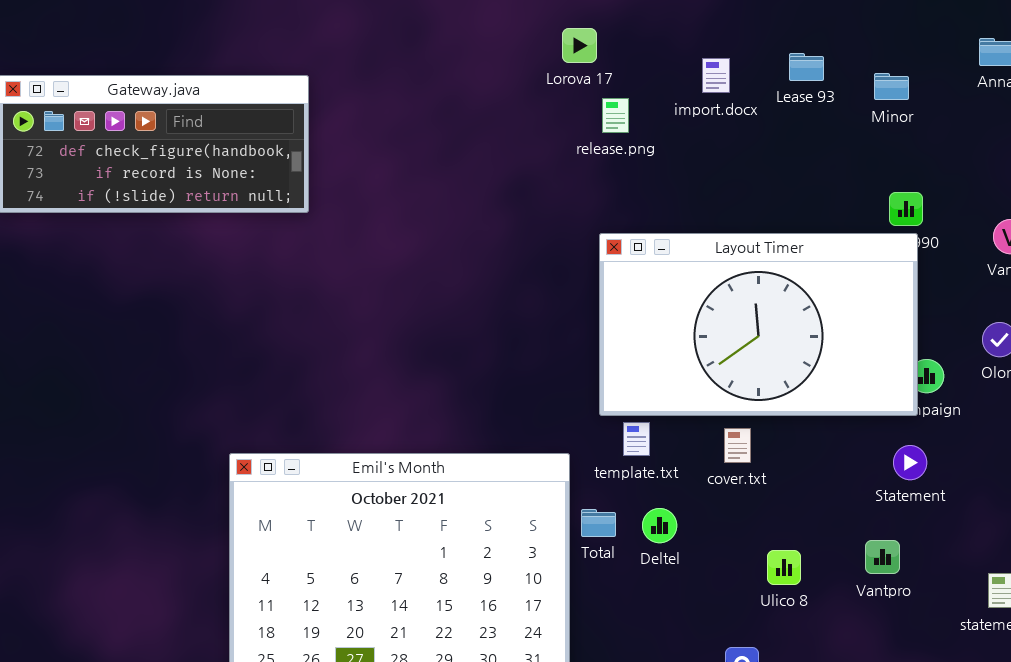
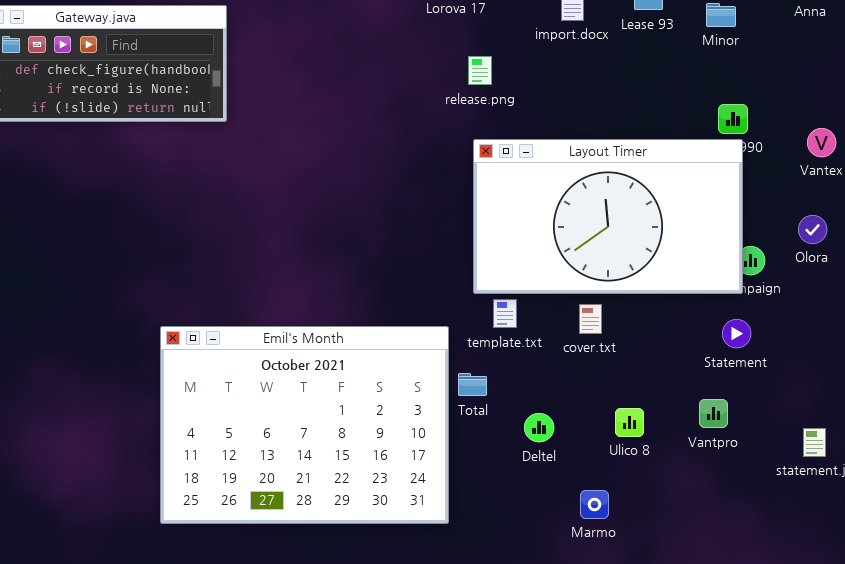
release.png: [602,98,629,133] -> [468,56,492,85], moved
Deltel: [642,508,677,543] -> [524,413,554,442], moved

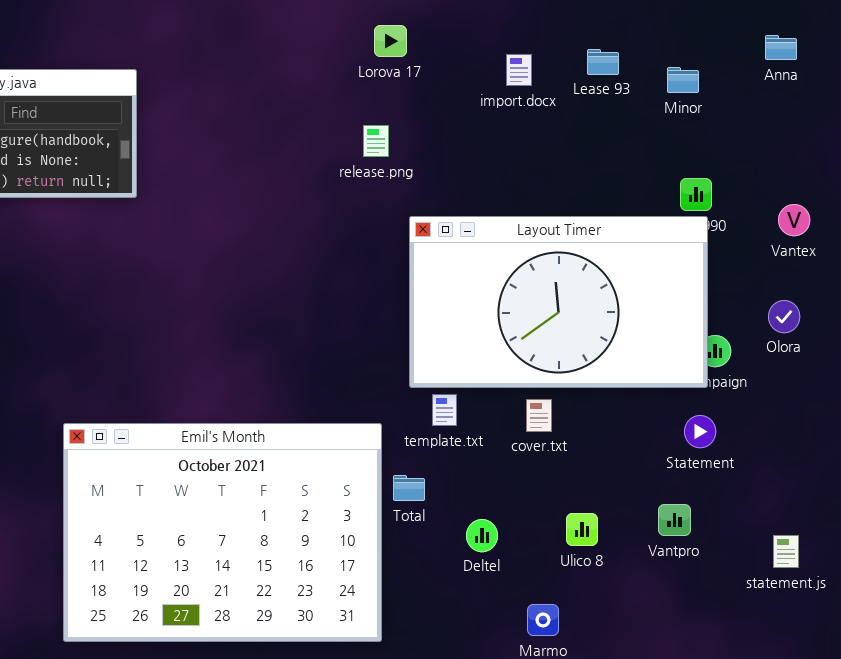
release.png: [468,56,492,85] -> [363,125,389,157], moved

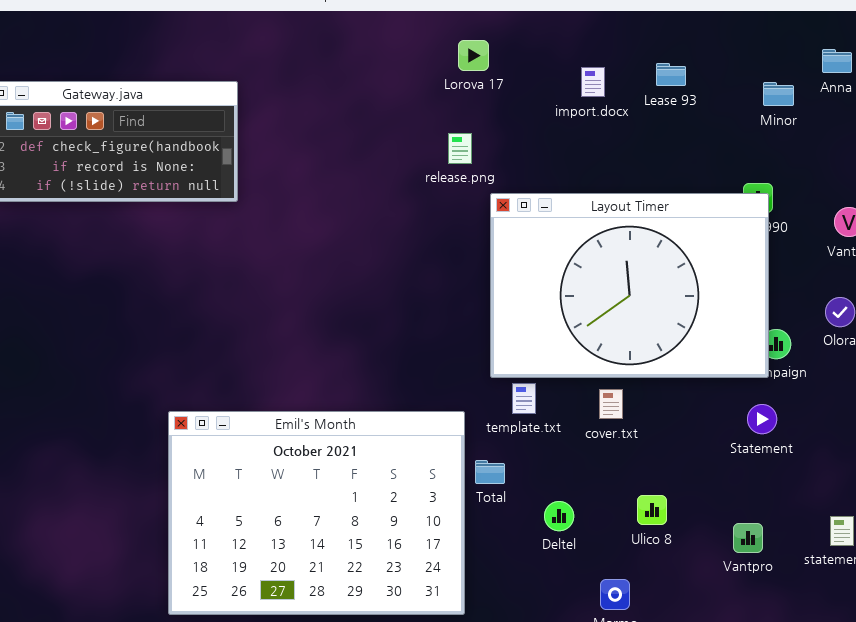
Minor: [667,67,699,93] -> [763,82,794,106], moved
Layout Timer: [409,216,708,388] -> [490,193,769,378], resized
Vantpro: [658,504,691,536] -> [733,523,763,553], moved

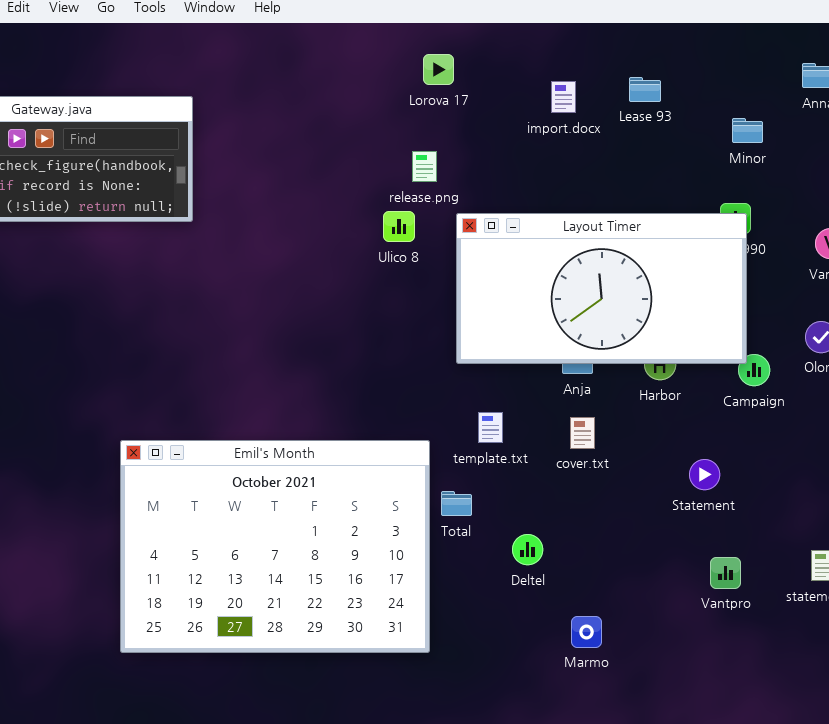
Minor: [763,82,794,106] -> [732,118,763,143], moved
Layout Timer: [490,193,769,378] -> [456,213,747,364], resized
Statement: [747,404,777,434] -> [689,459,720,490], moved
Ulico 8: [637,495,667,525] -> [383,211,415,242], moved

